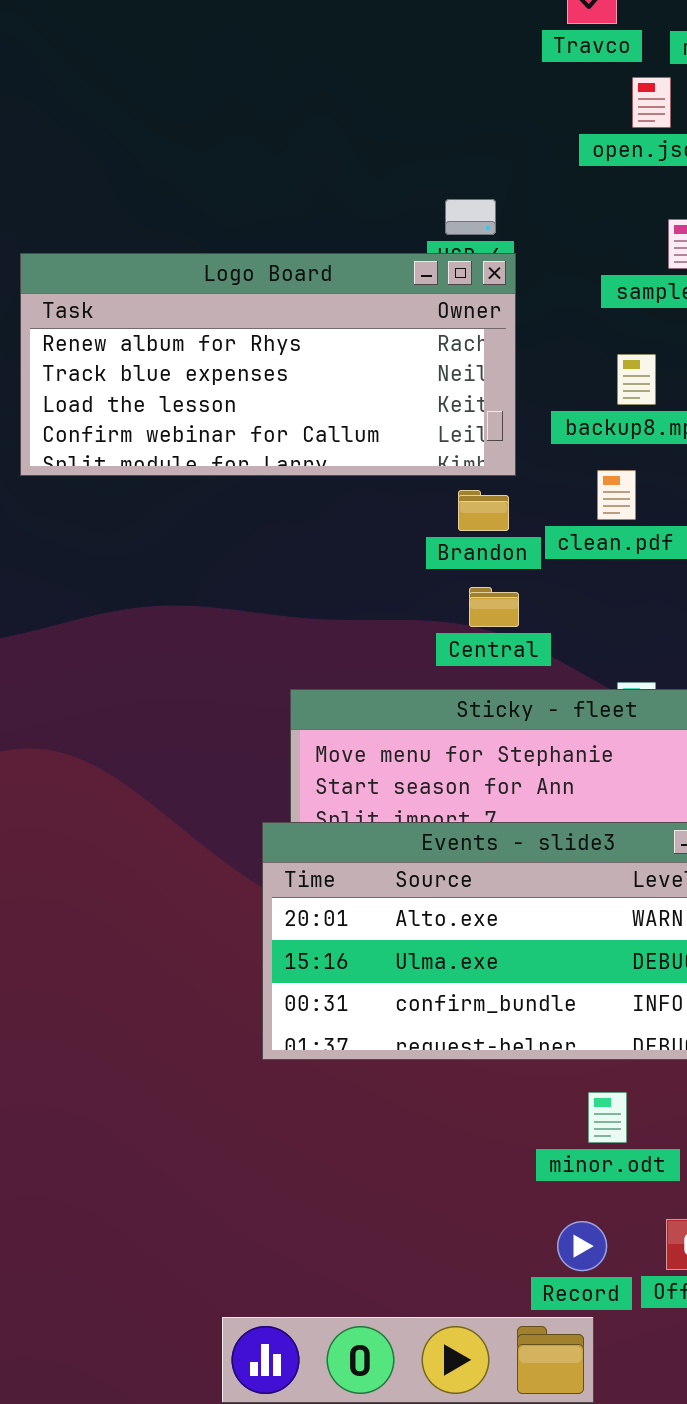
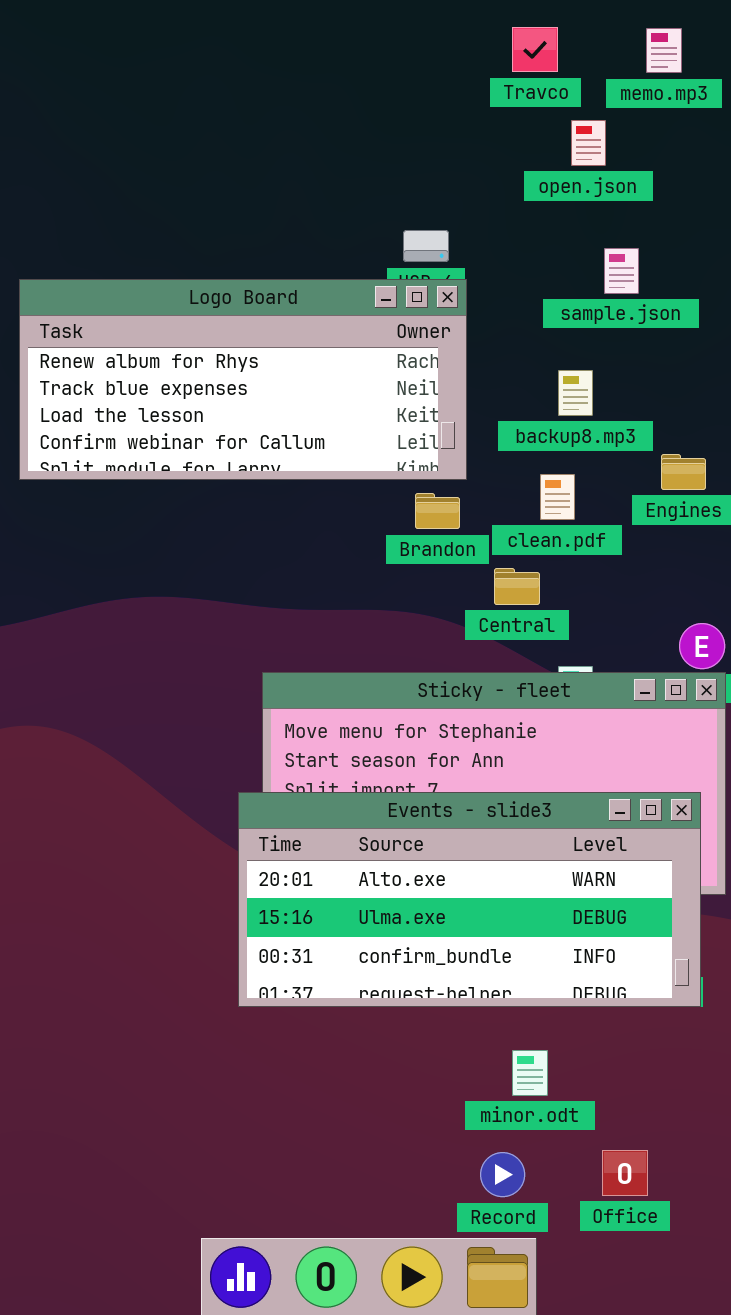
Central: [469,587,519,627] -> [494,568,540,605], moved
minor.odt: [588,1092,627,1143] -> [512,1050,548,1096], moved
Record: [557,1221,607,1271] -> [480,1152,525,1197], moved

